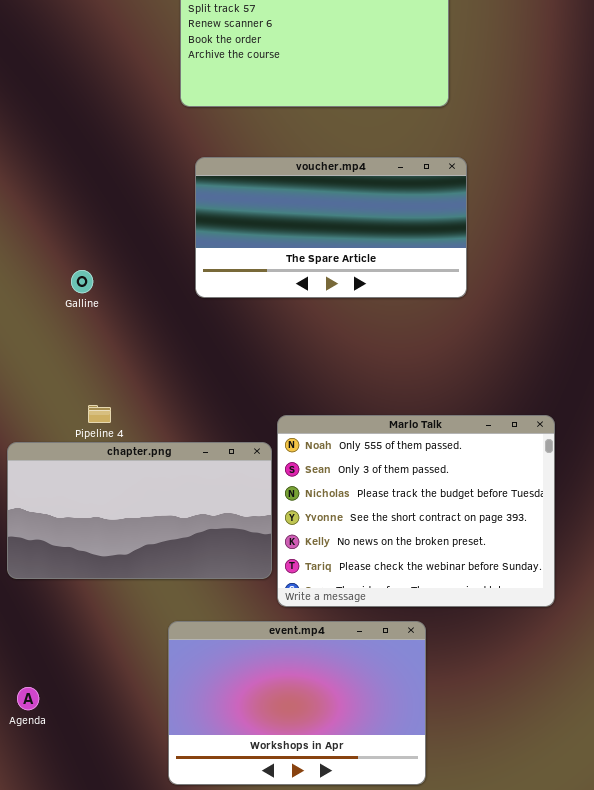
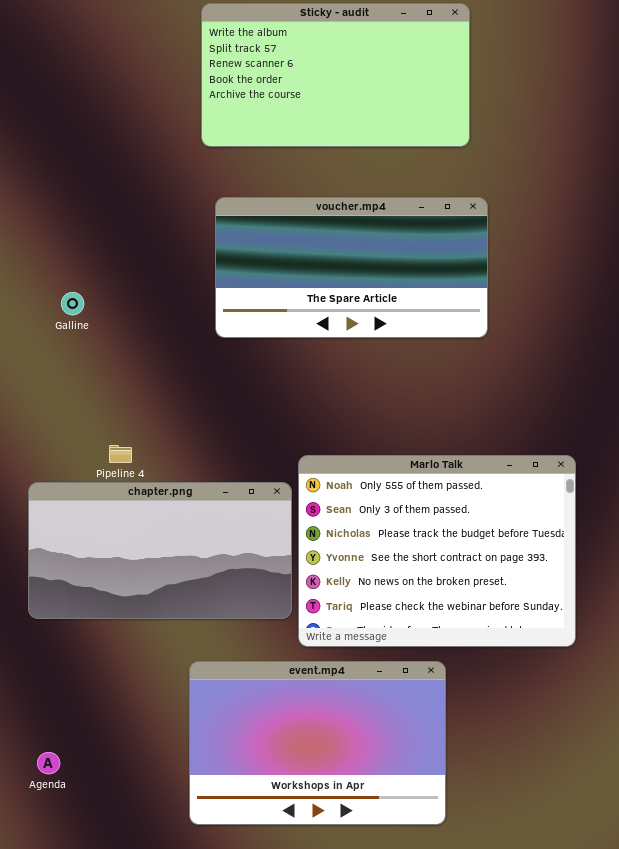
Galline: [71,270,93,293] -> [61,292,84,315], moved
Agenda: [17,687,39,710] -> [37,752,60,774], moved

